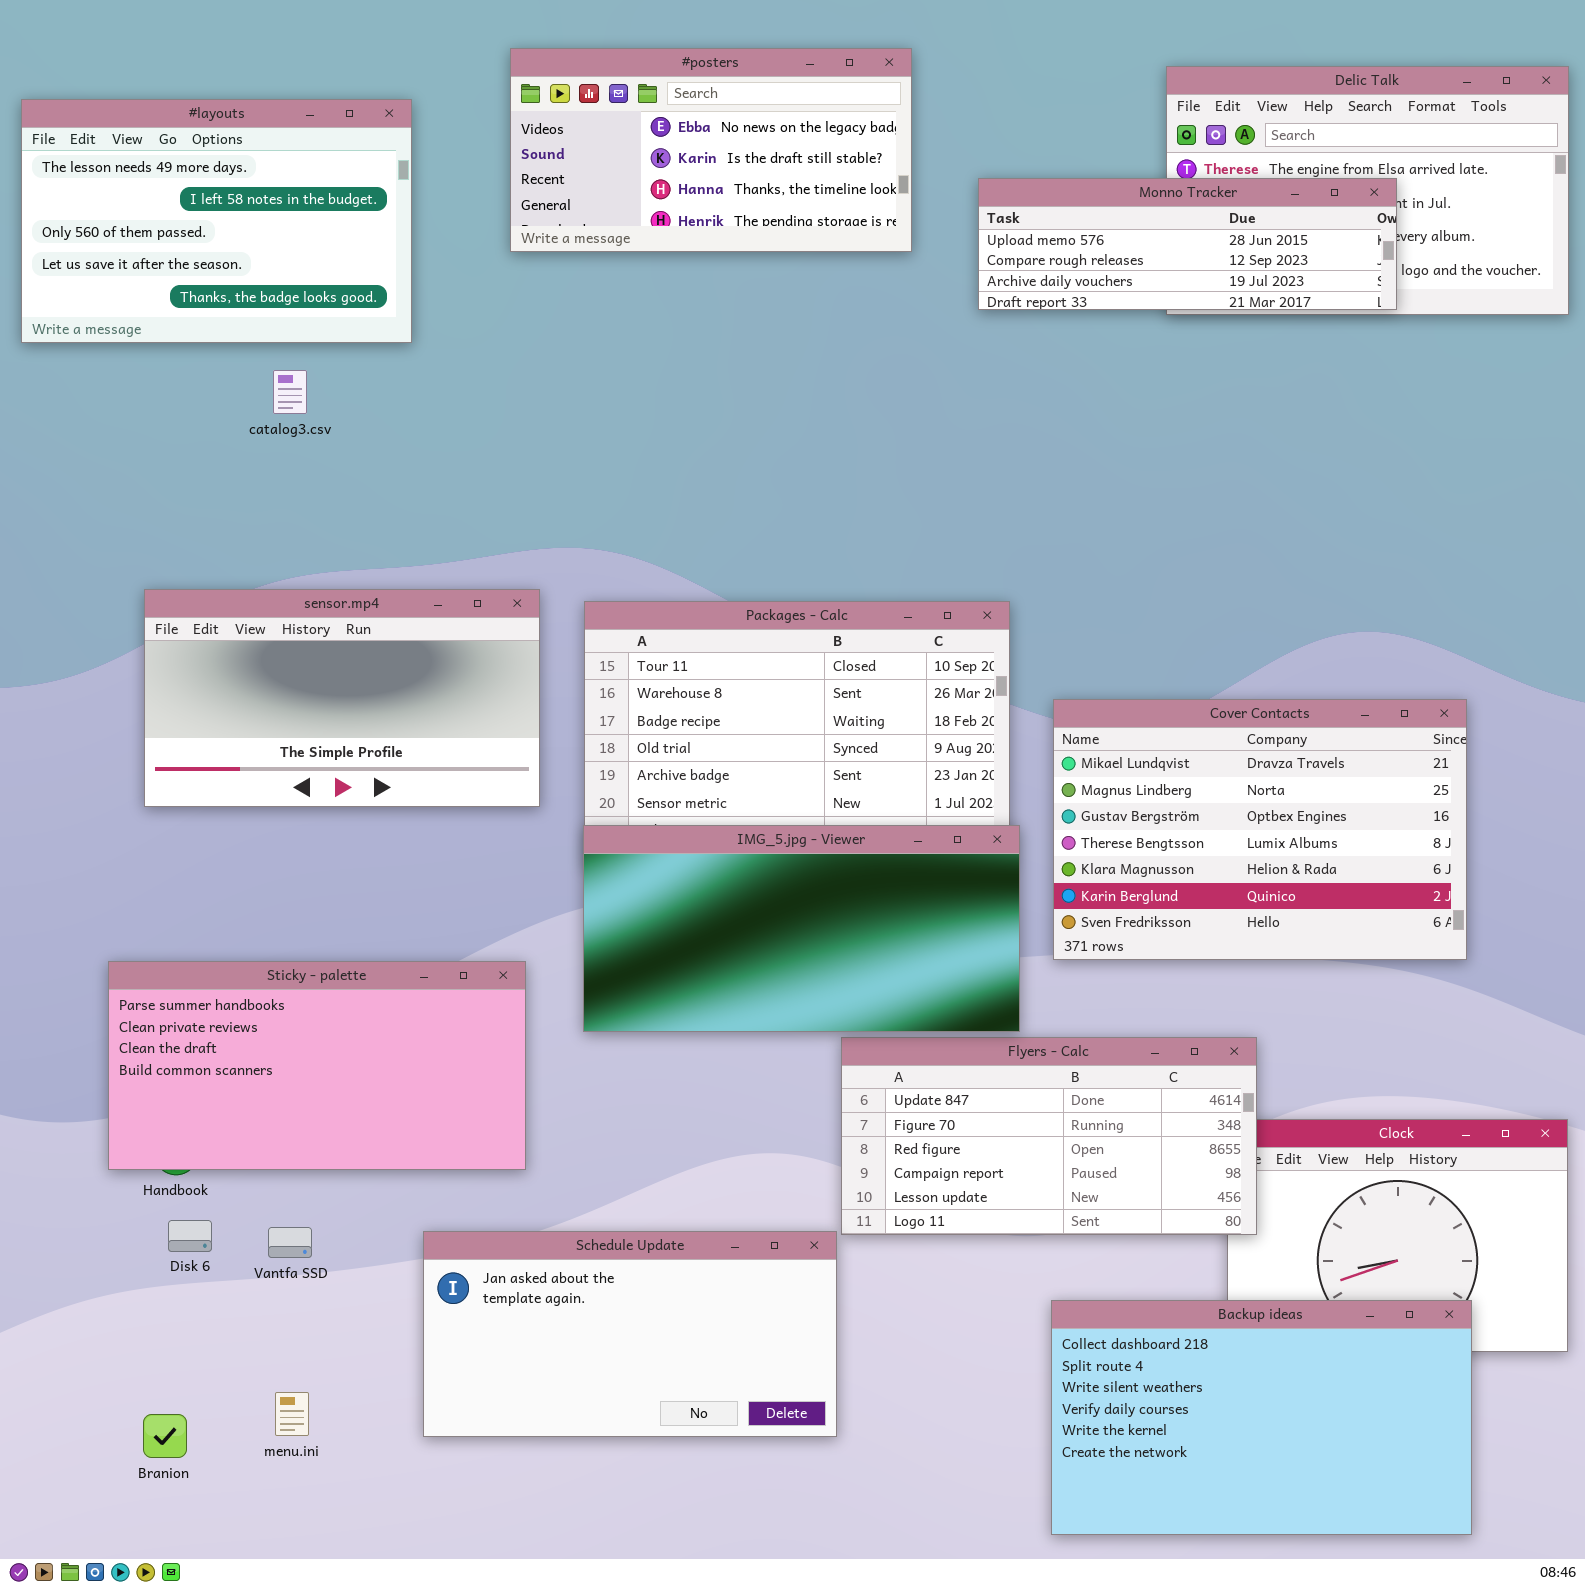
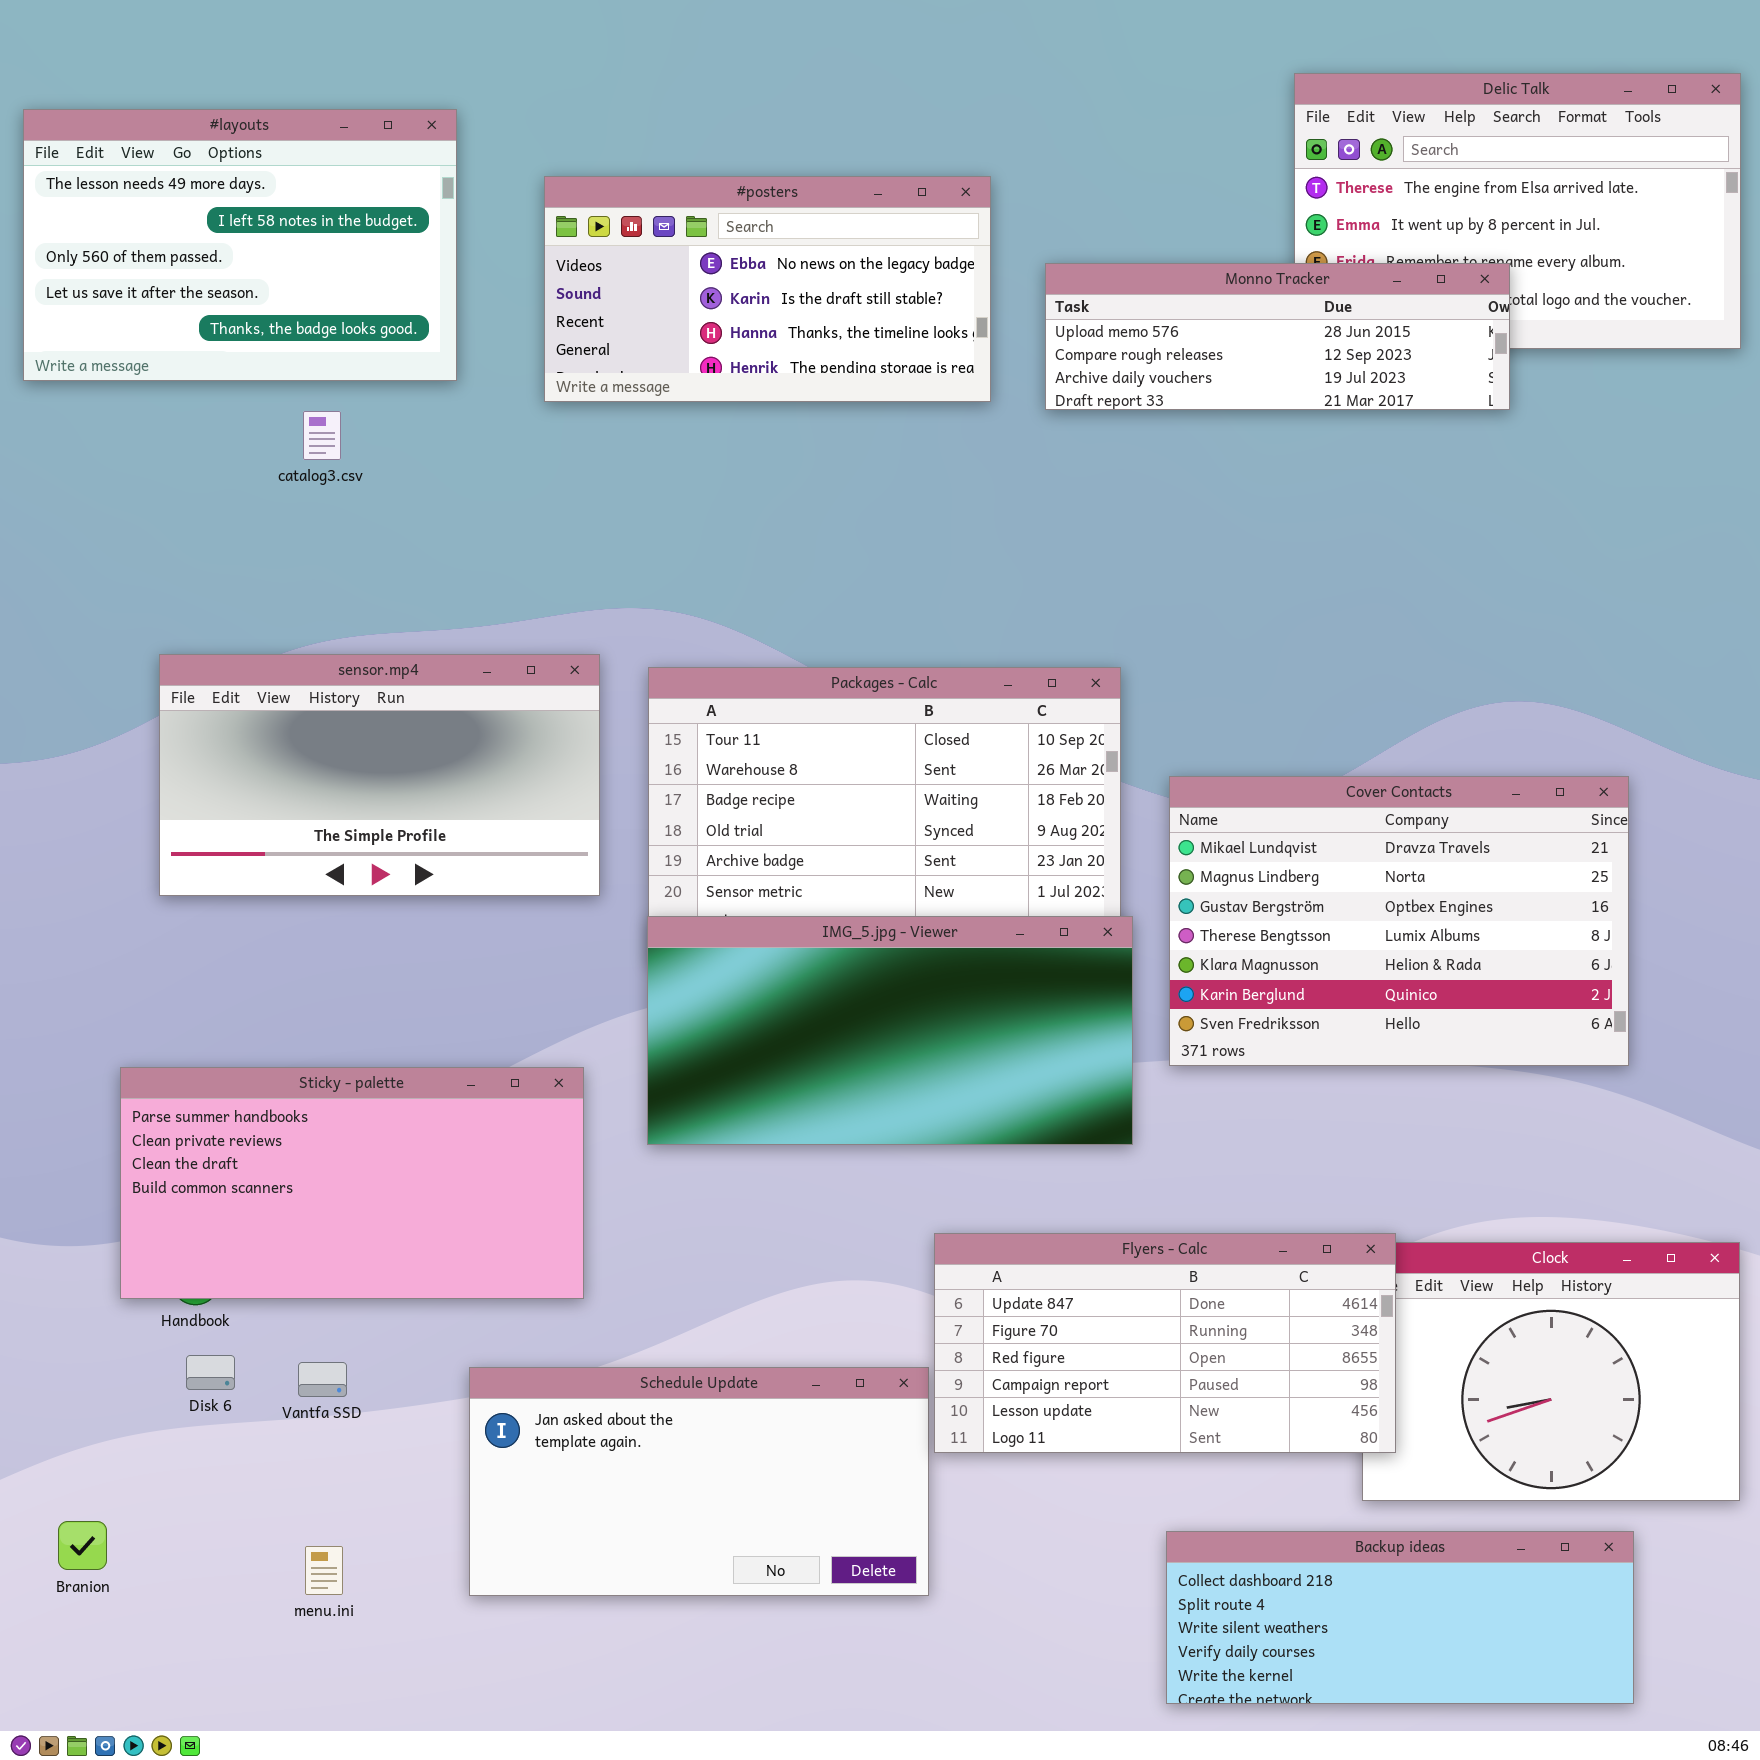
#posters: [510,48,912,252] -> [544,176,991,402], moved
Monno Tracker: [978,178,1397,310] -> [1045,263,1510,410], moved
Flyers - Calc: [841,1037,1257,1235] -> [934,1233,1396,1453], moved
Backup ideas: [1051,1300,1472,1535] -> [1166,1531,1634,1704], resized
Branion: [143,1414,187,1458] -> [58,1521,107,1570], moved

